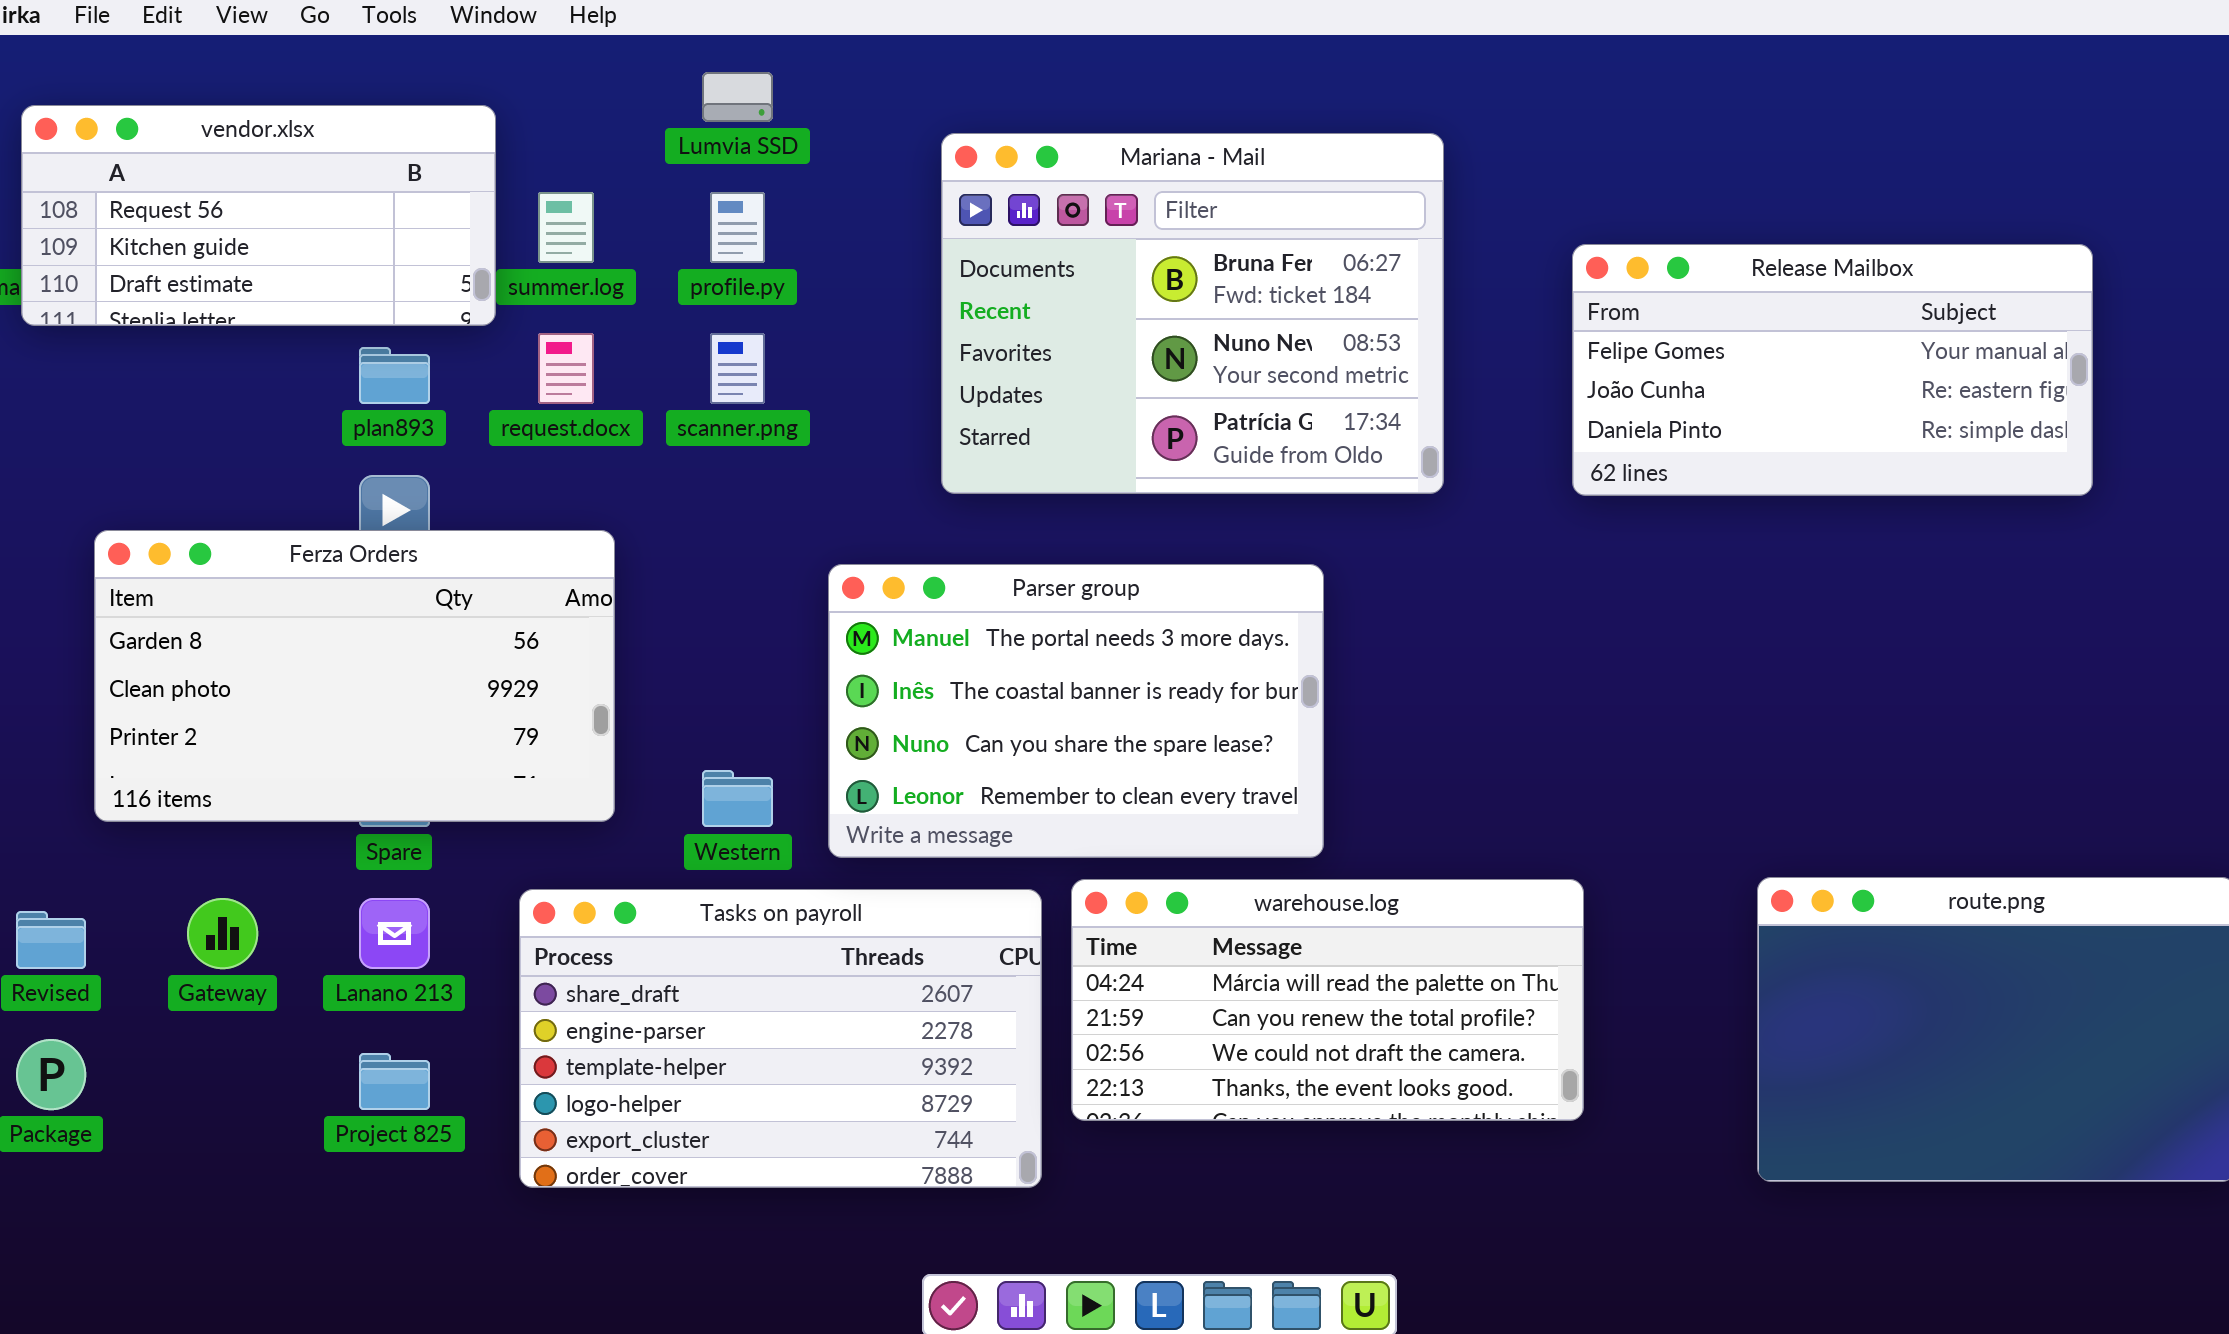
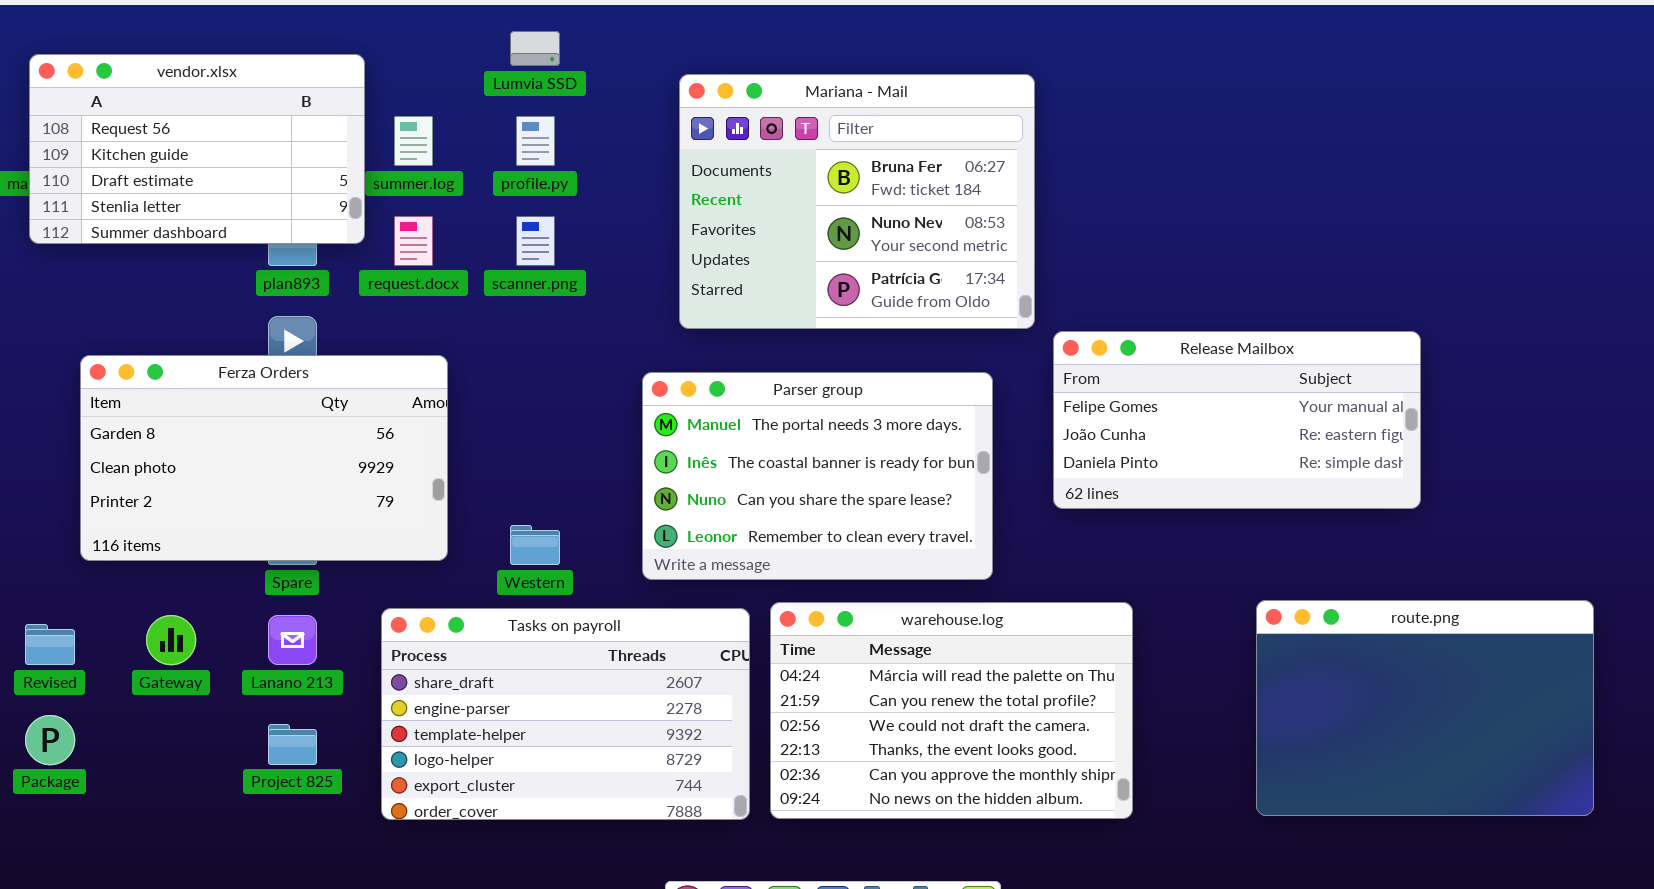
vendor.xlsx: [21,105,496,326] -> [29,54,365,244], resized
Release Mailbox: [1572,244,2093,496] -> [1053,331,1421,509], moved
Parser group: [828,564,1324,858] -> [642,372,993,580], moved
warehouse.log: [1071,879,1584,1121] -> [770,602,1133,819], resized

